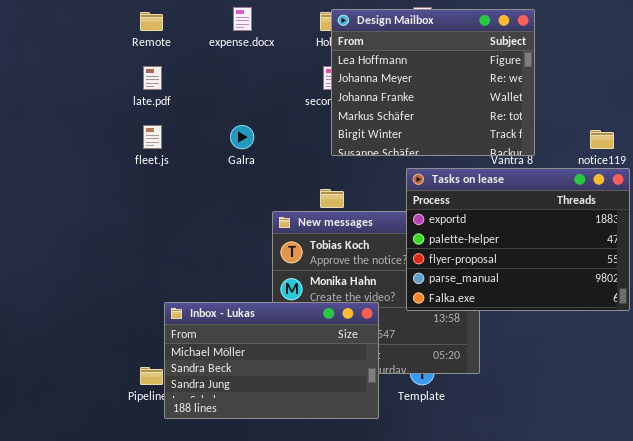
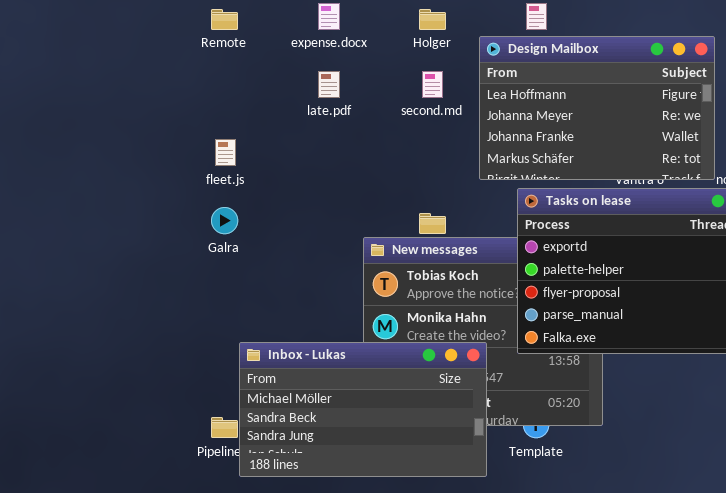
Design Mailbox: [331,9,535,156] -> [479,36,715,180], moved, resized
late.pdf: [143,66,162,90] -> [318,71,340,98], moved
Galra: [230,125,254,149] -> [211,207,238,234], moved

